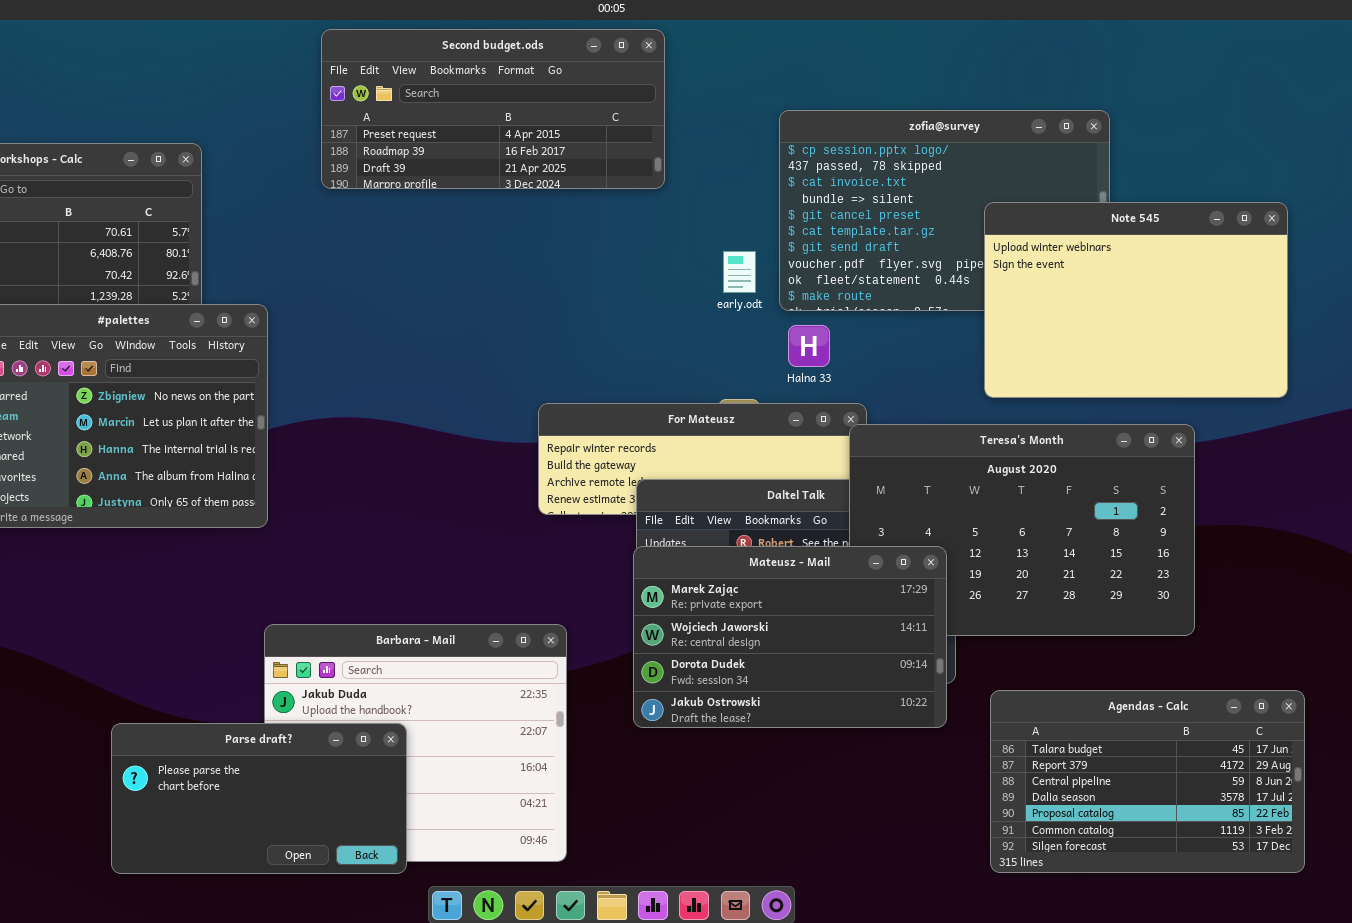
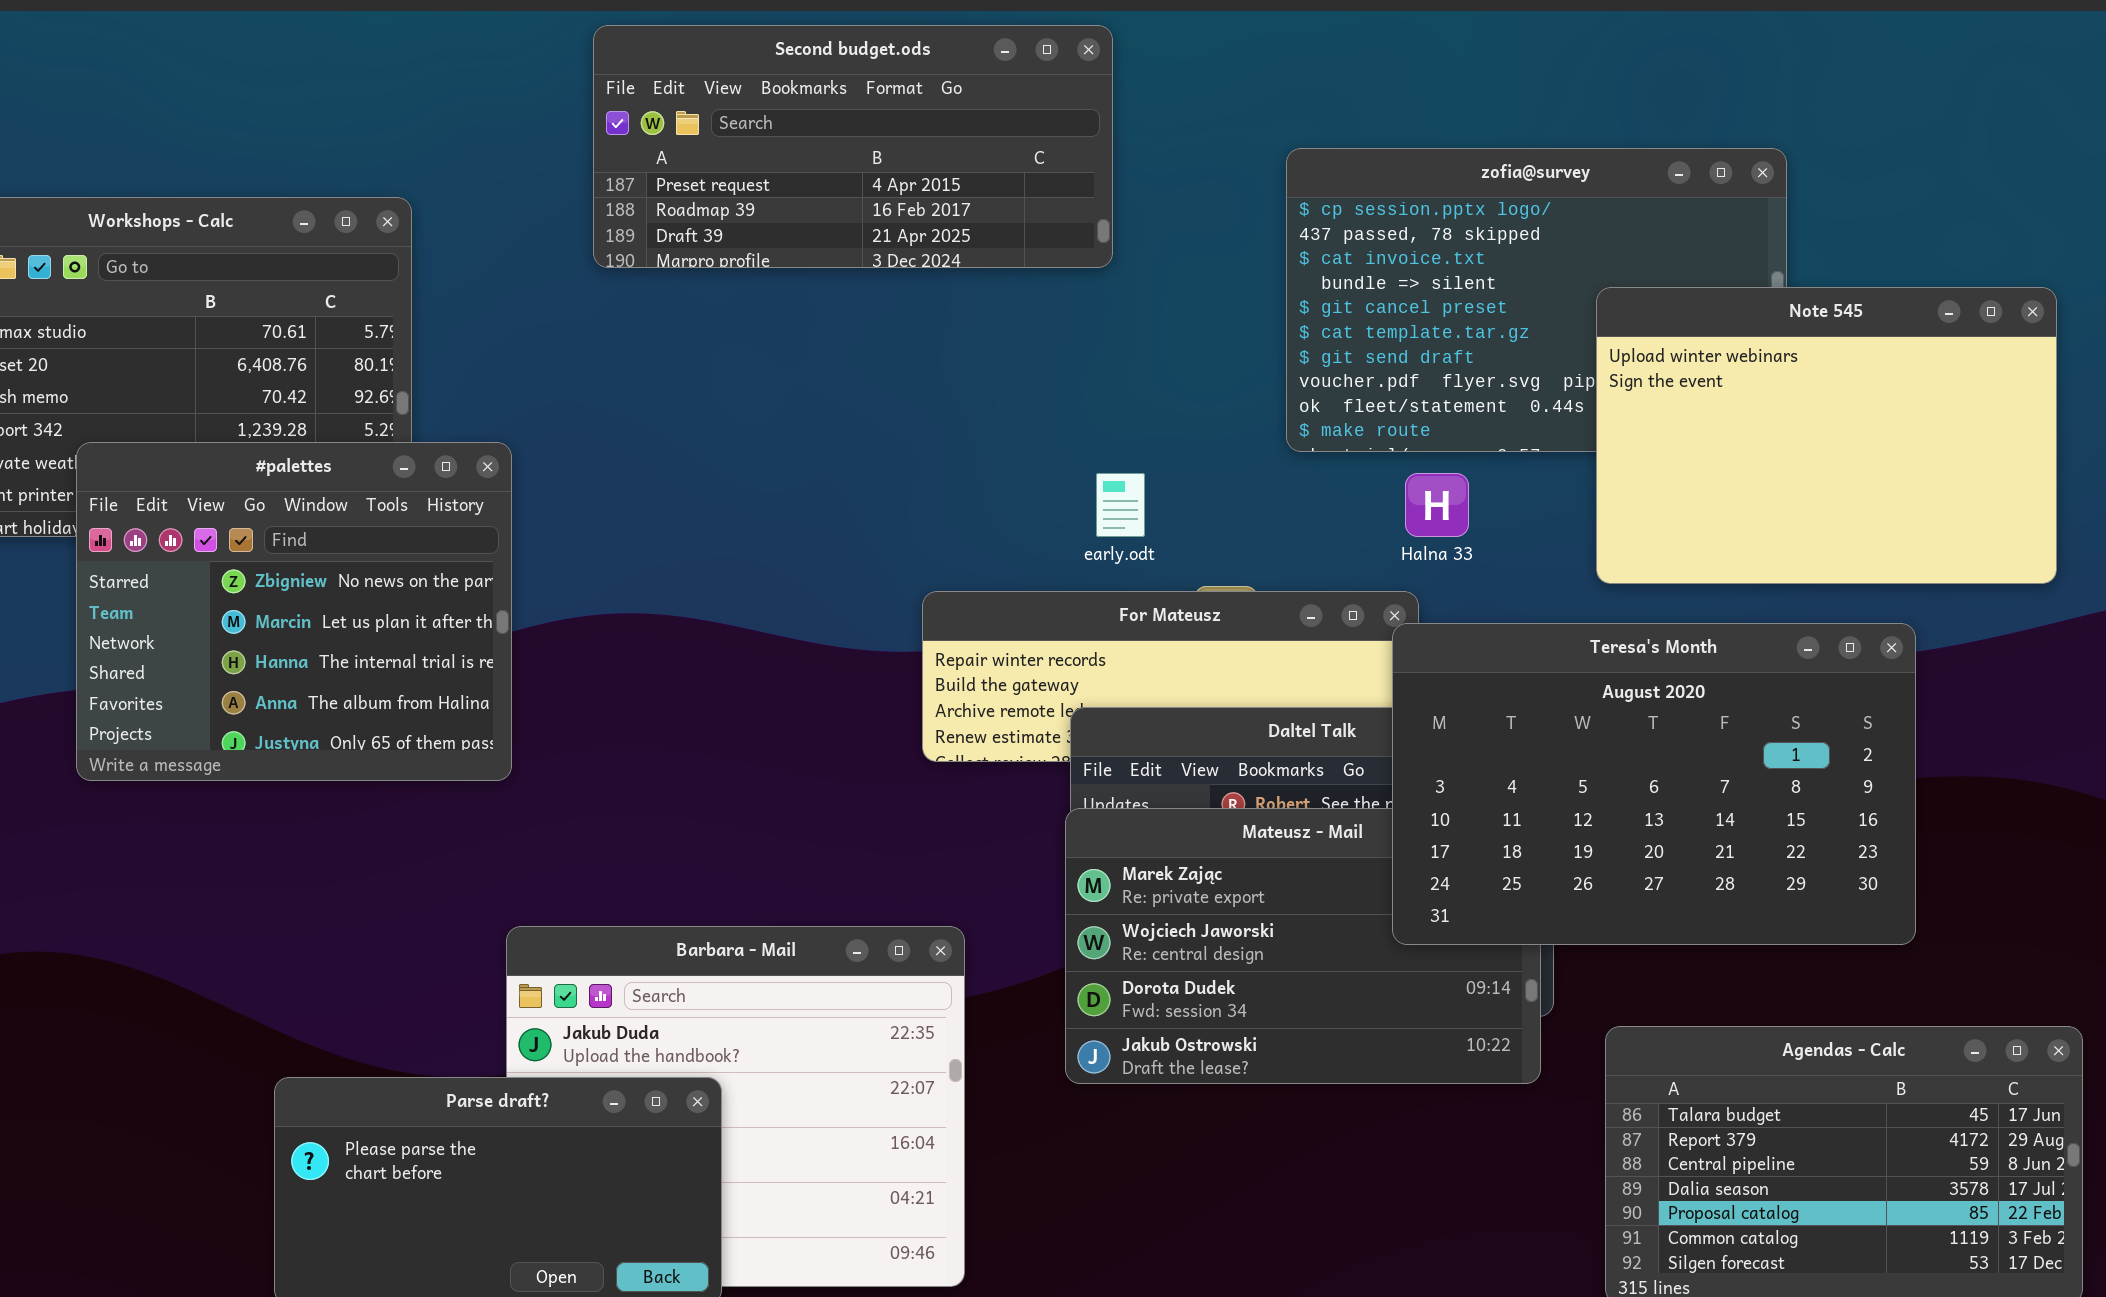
early.odt: [723,251,756,293] -> [1096,473,1145,537], moved
Halna 33: [788,325,830,367] -> [1405,473,1469,537], moved
Teresa's Month: [849,424,1195,636] -> [1392,623,1916,945], raised

